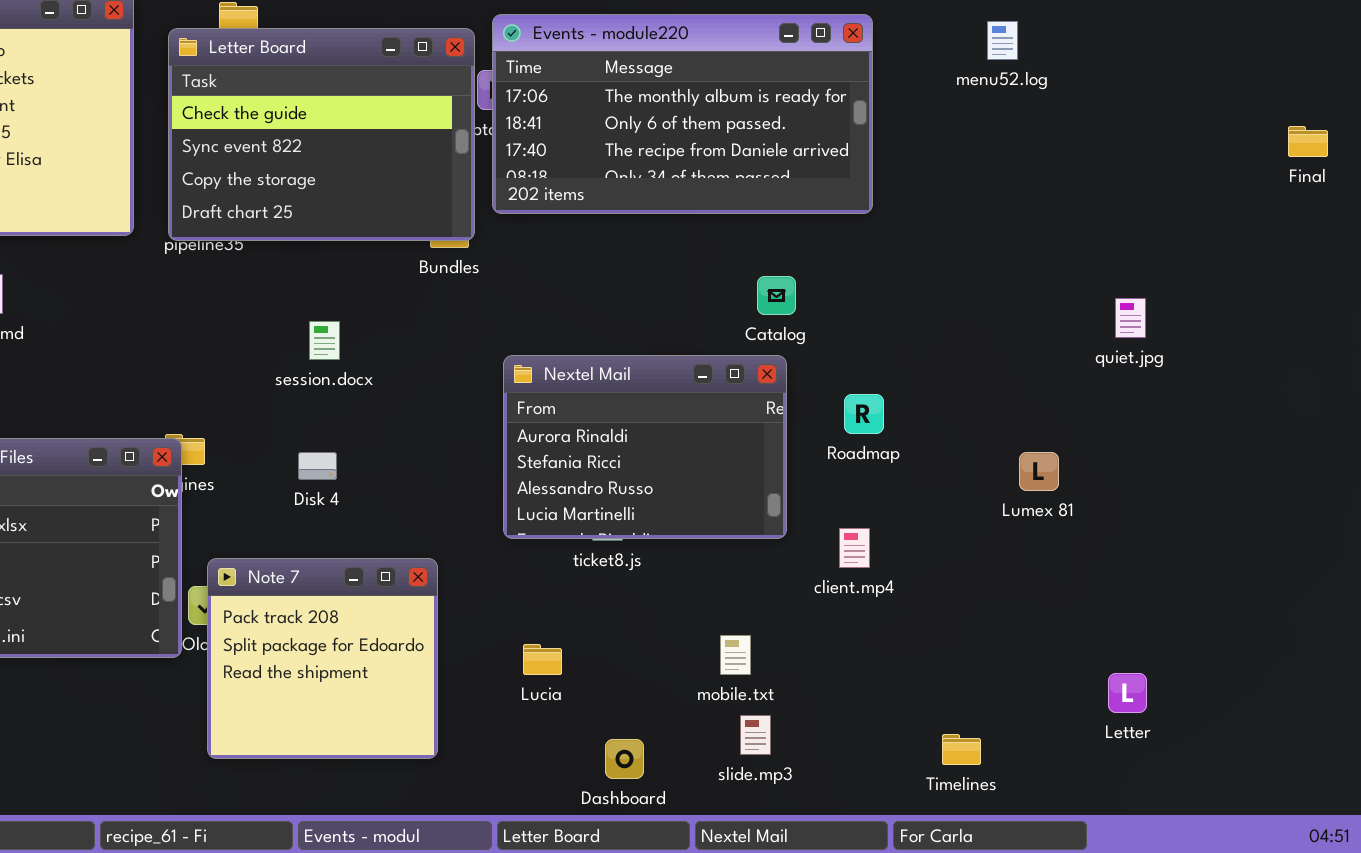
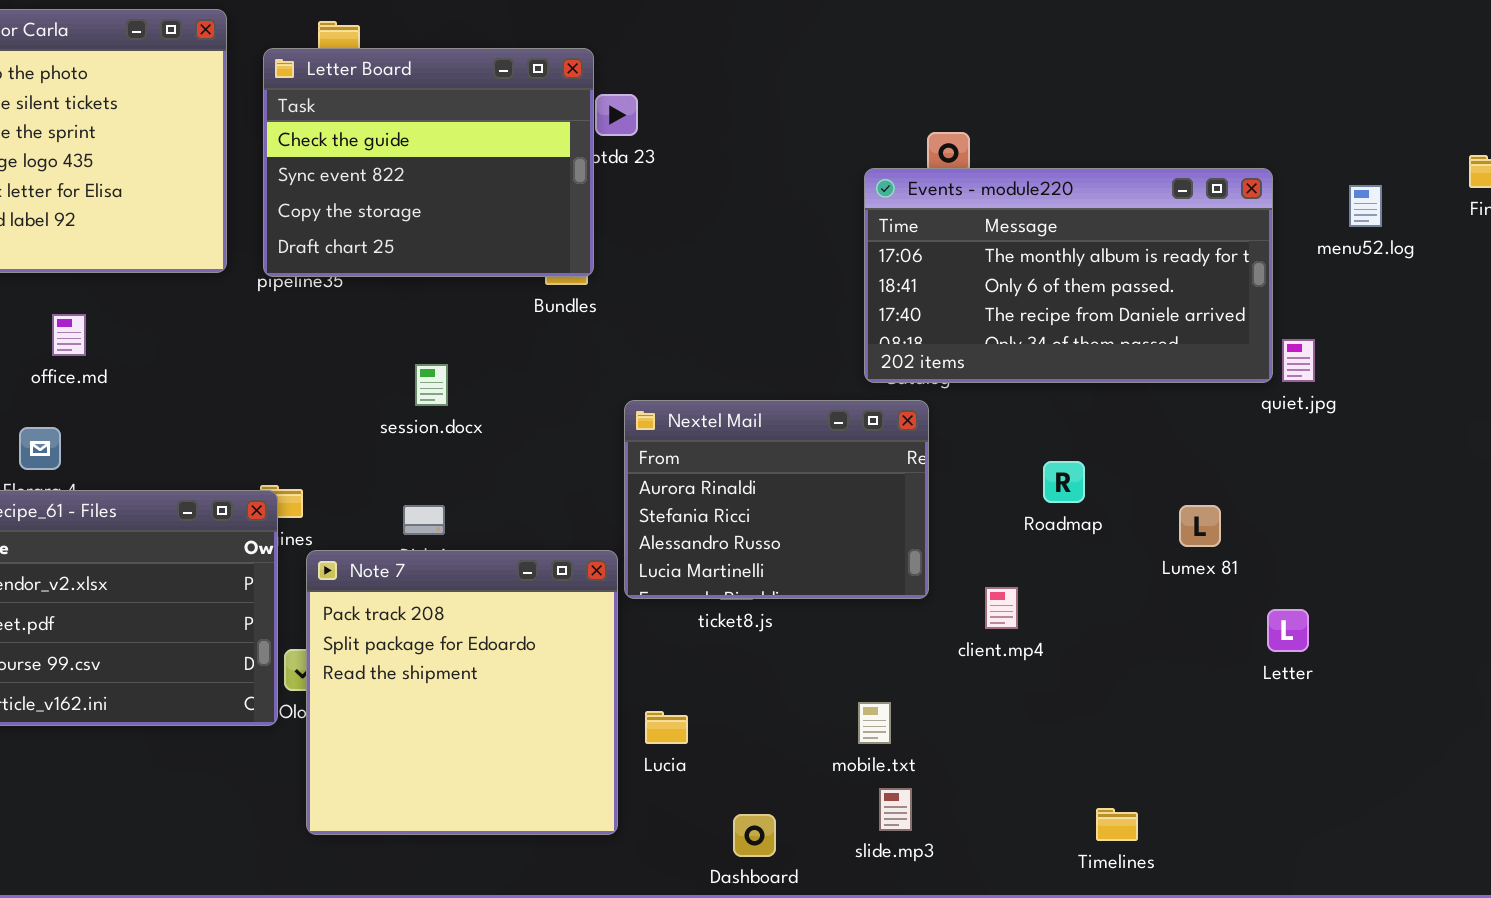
Events - module220: [492,14,873,214] -> [864,168,1273,383], moved
menu52.log: [987,21,1018,60] -> [1349,185,1382,227], moved
Roadmap: [844,394,884,434] -> [1043,461,1085,503], moved
Note 7: [207,558,438,759] -> [306,550,618,835], resized
Letter: [1108,673,1147,713] -> [1267,609,1309,652], moved

